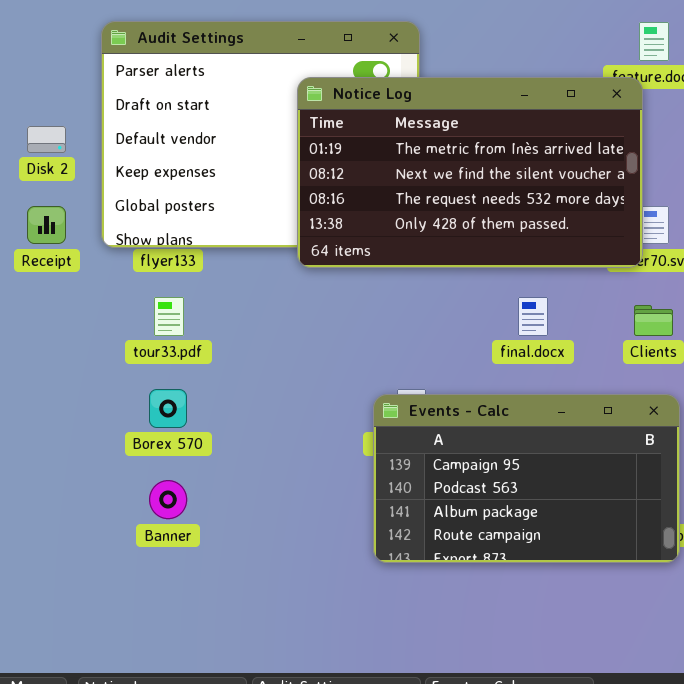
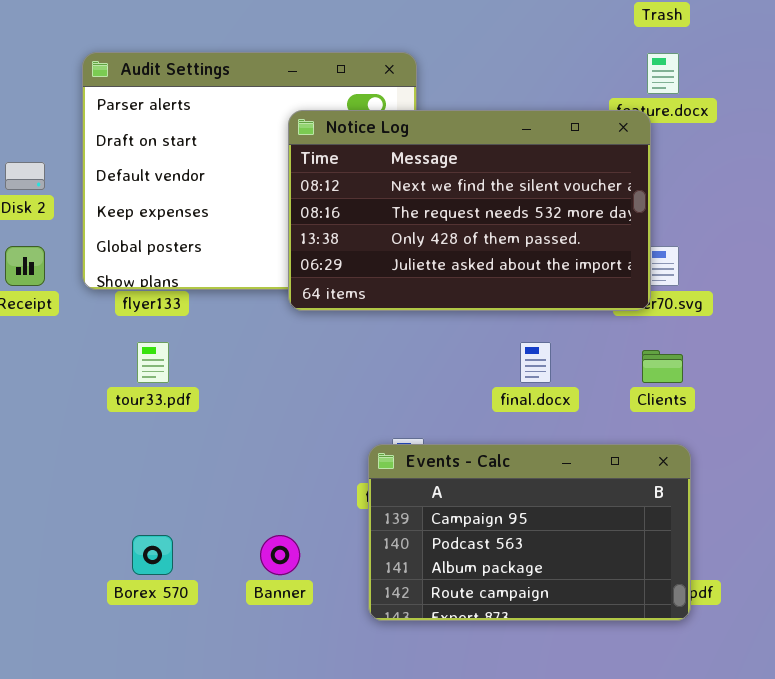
Notice Log: [297,77,643,268] -> [288,110,651,311], scrolled down 1 row
Borex 570: [149,389,187,428] -> [132,535,173,575], moved
Banner: [149,480,187,519] -> [260,535,300,575], moved

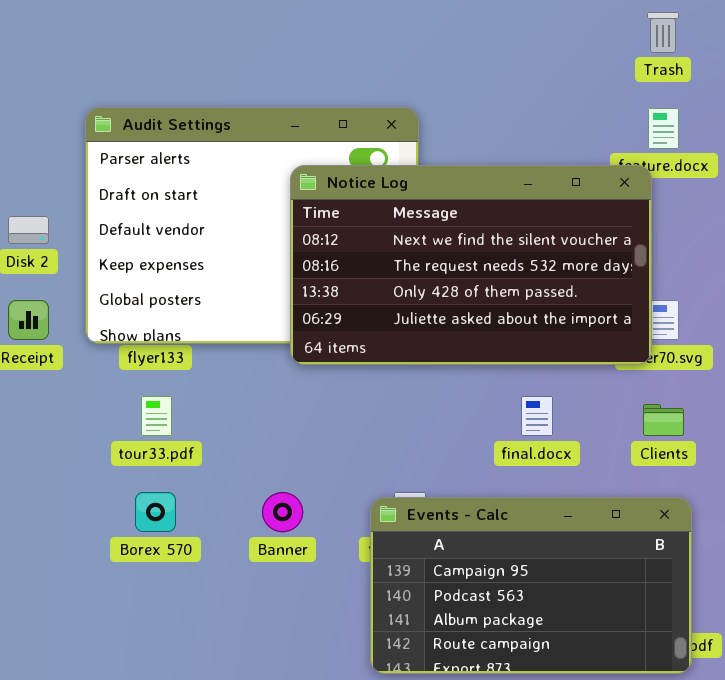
Borex 570: [132,535,173,575] -> [135,492,176,532], moved
Banner: [260,535,300,575] -> [262,492,303,532], moved

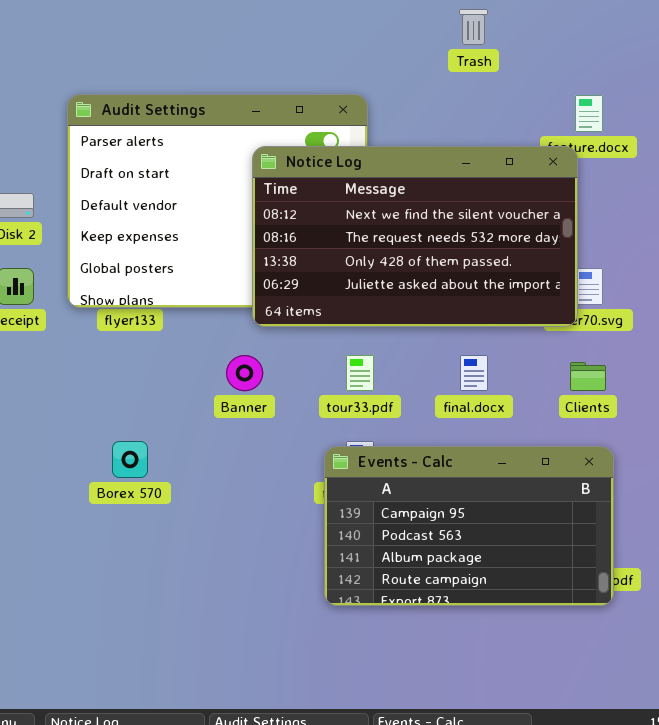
Trash: [647,12,679,53] -> [459,9,488,45], moved
tour33.pdf: [141,396,172,436] -> [346,355,374,391], moved
Banner: [262,492,303,532] -> [226,355,263,391], moved

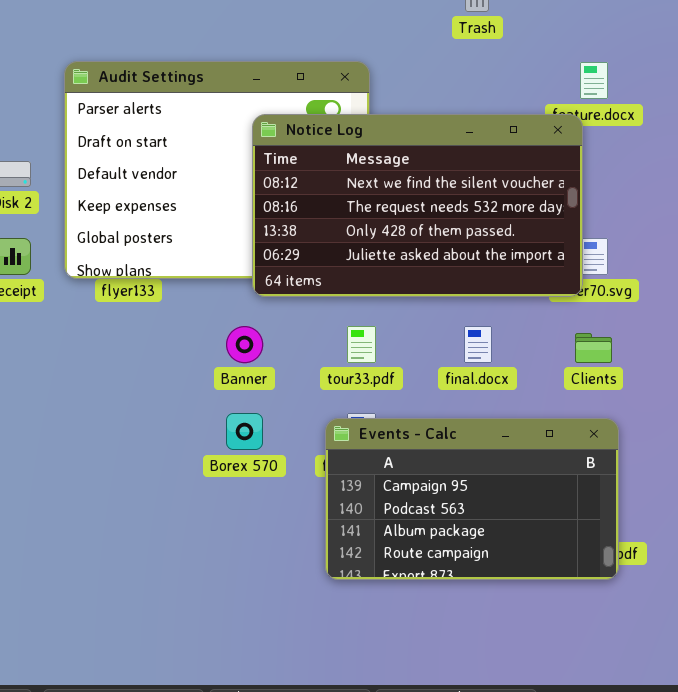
Borex 570: [112,441,148,478] -> [226,413,263,450], moved

